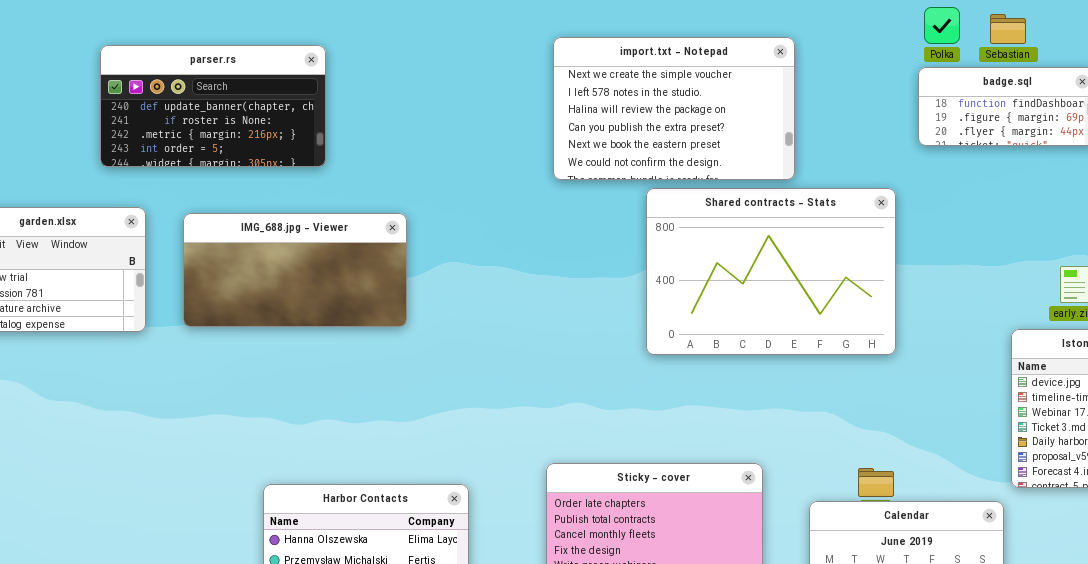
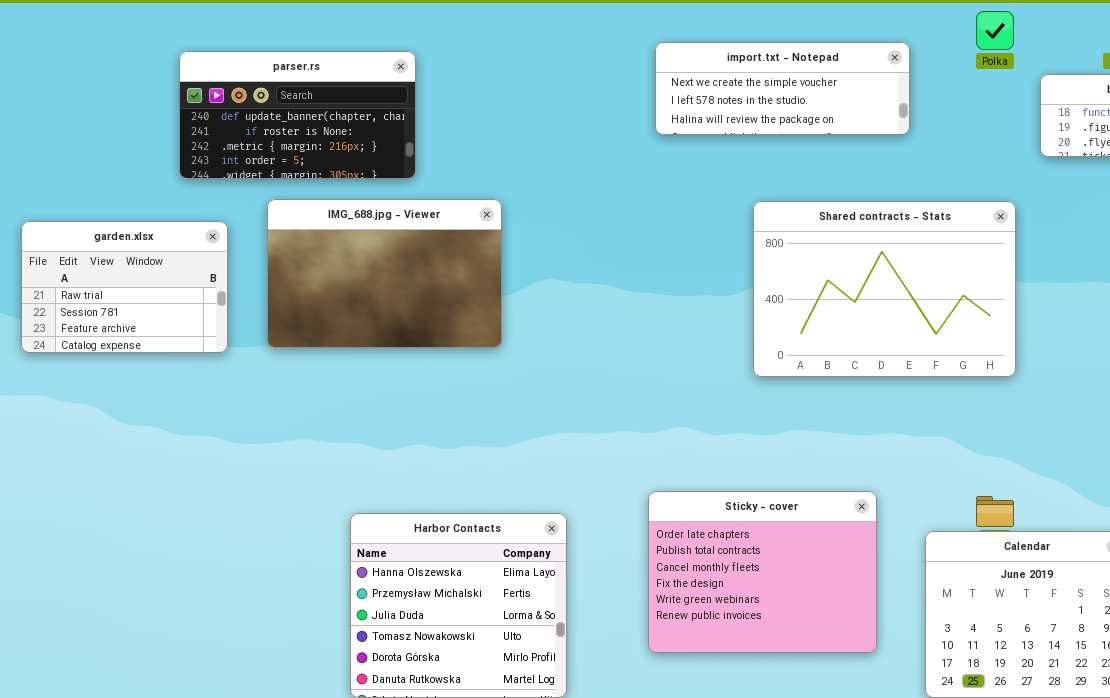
Polka: [924,7,960,44] -> [976,11,1014,50], moved
import.txt - Notepad: [553,37,795,180] -> [655,42,910,135], resized
IMG_688.jpg - Viewer: [183,213,407,327] -> [267,199,502,348], resized

